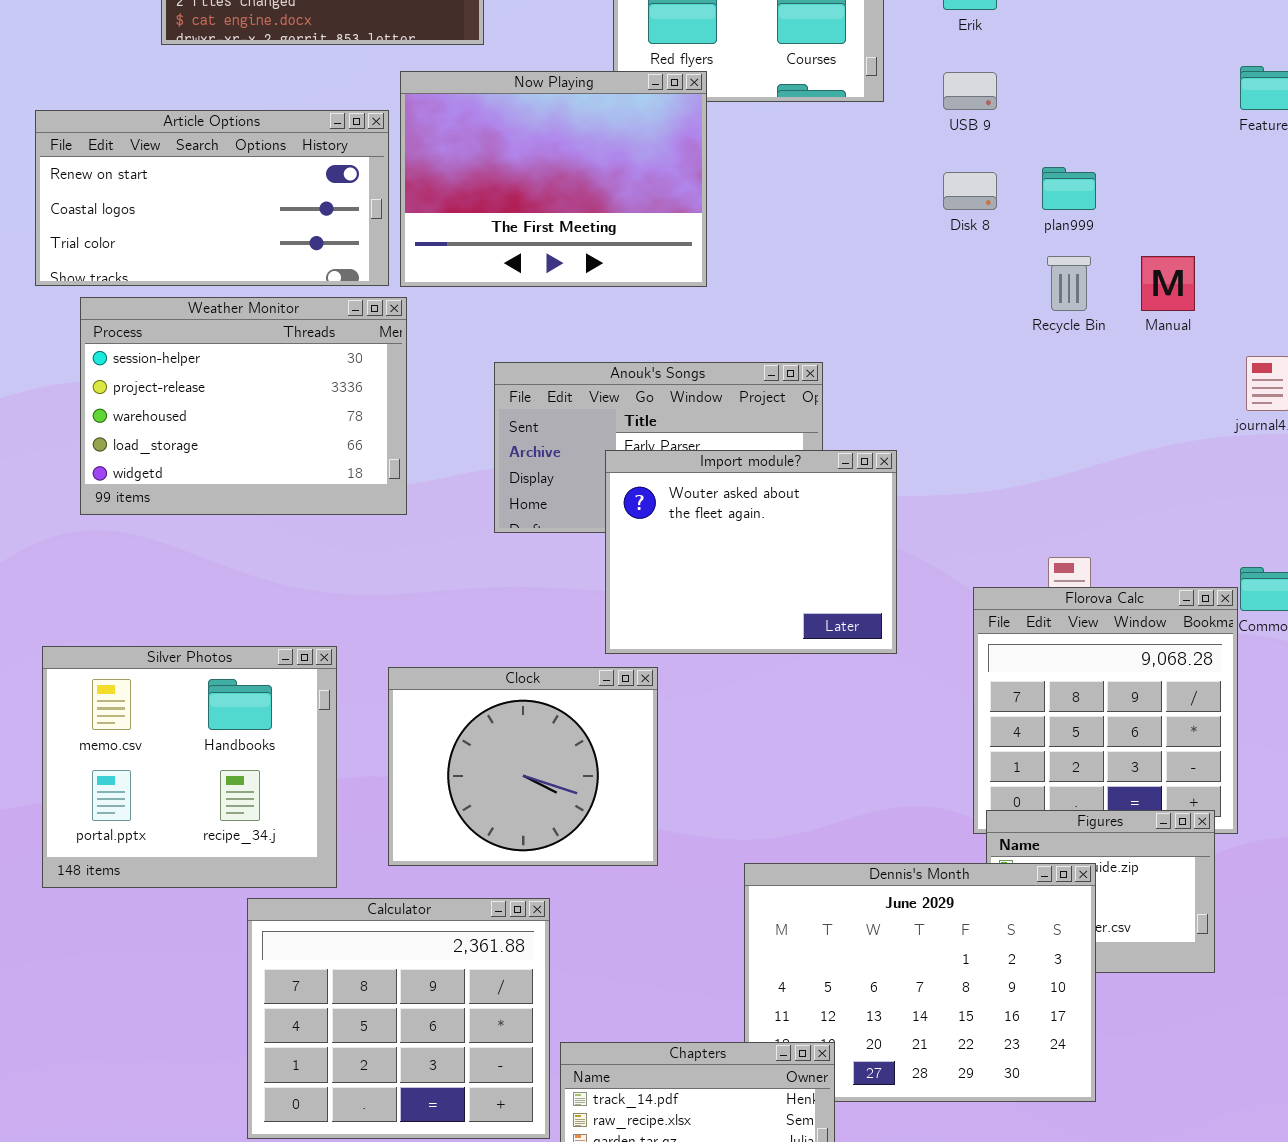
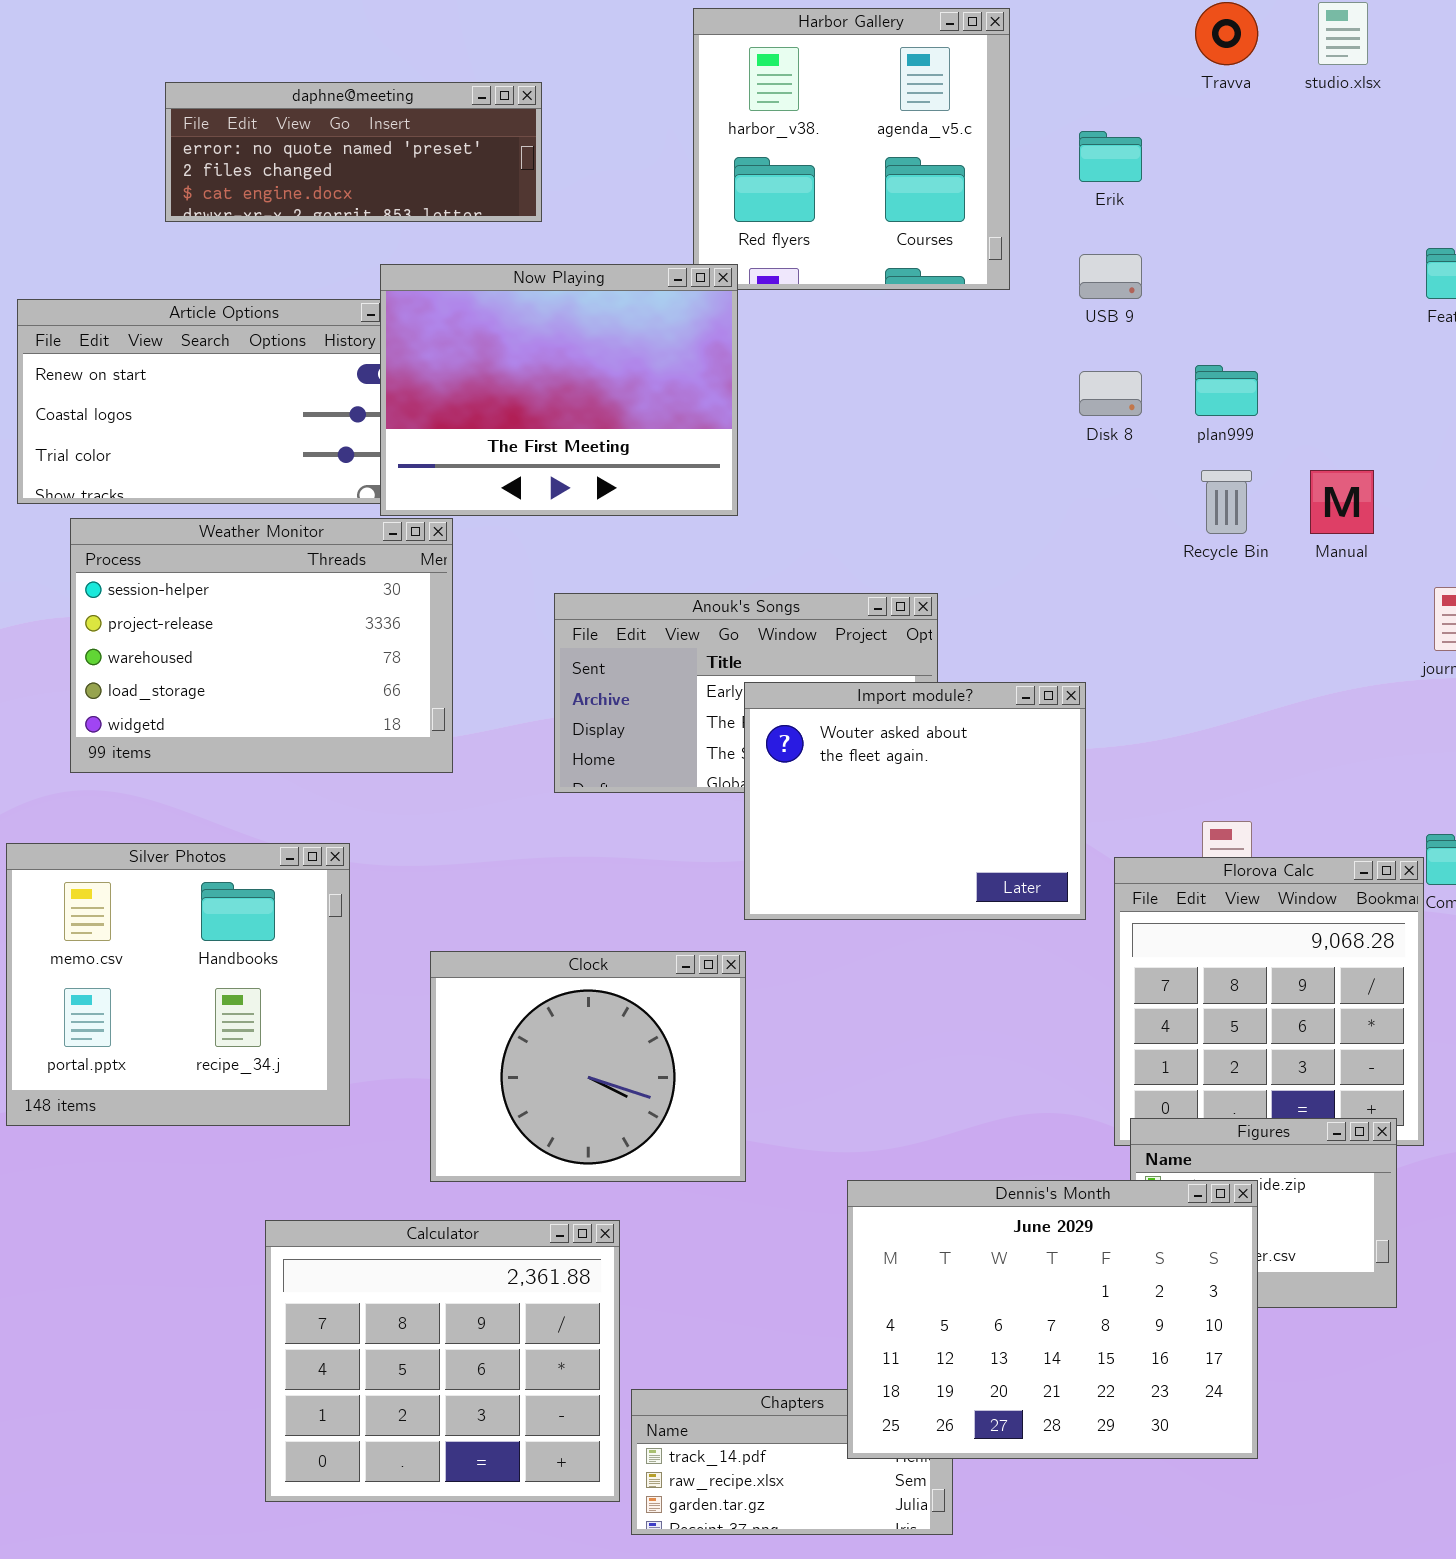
Now Playing: [400,71,707,287] -> [380,264,738,516], moved
Import module?: [605,450,897,654] -> [744,682,1086,920], moved
Silver Photos: [42,646,337,888] -> [6,843,350,1126], moved
Dennis's Month: [744,863,1096,1102] -> [847,1180,1258,1459], raised

